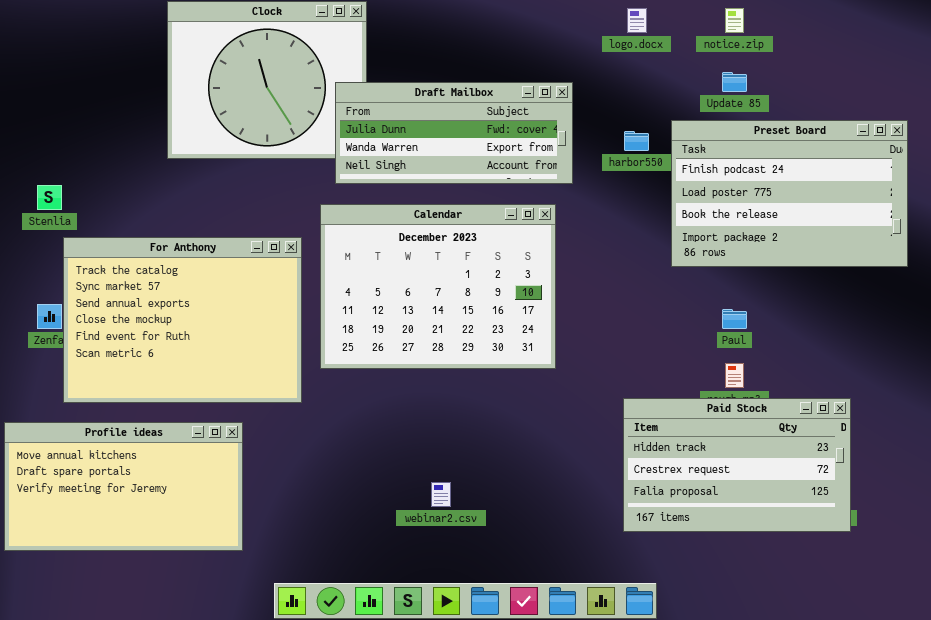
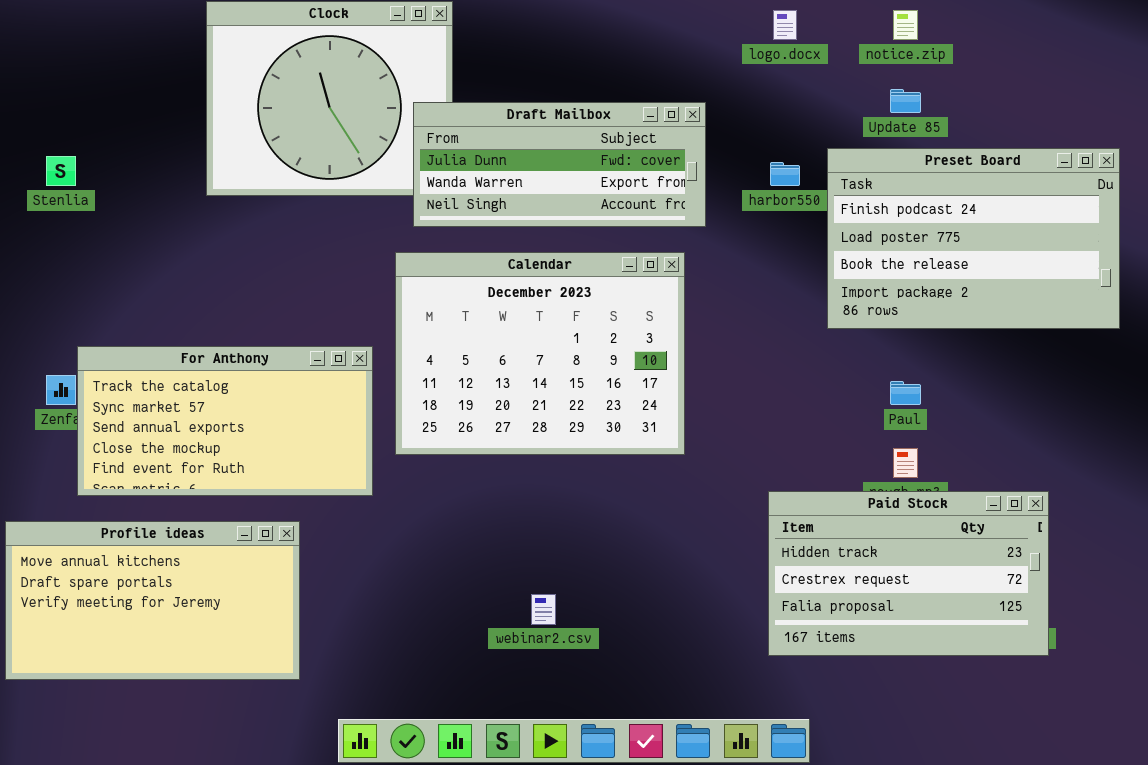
Stenlia: [37,185,62,210] -> [46,156,76,186], moved
For Anthony: [63,237,302,403] -> [77,346,373,496], resized

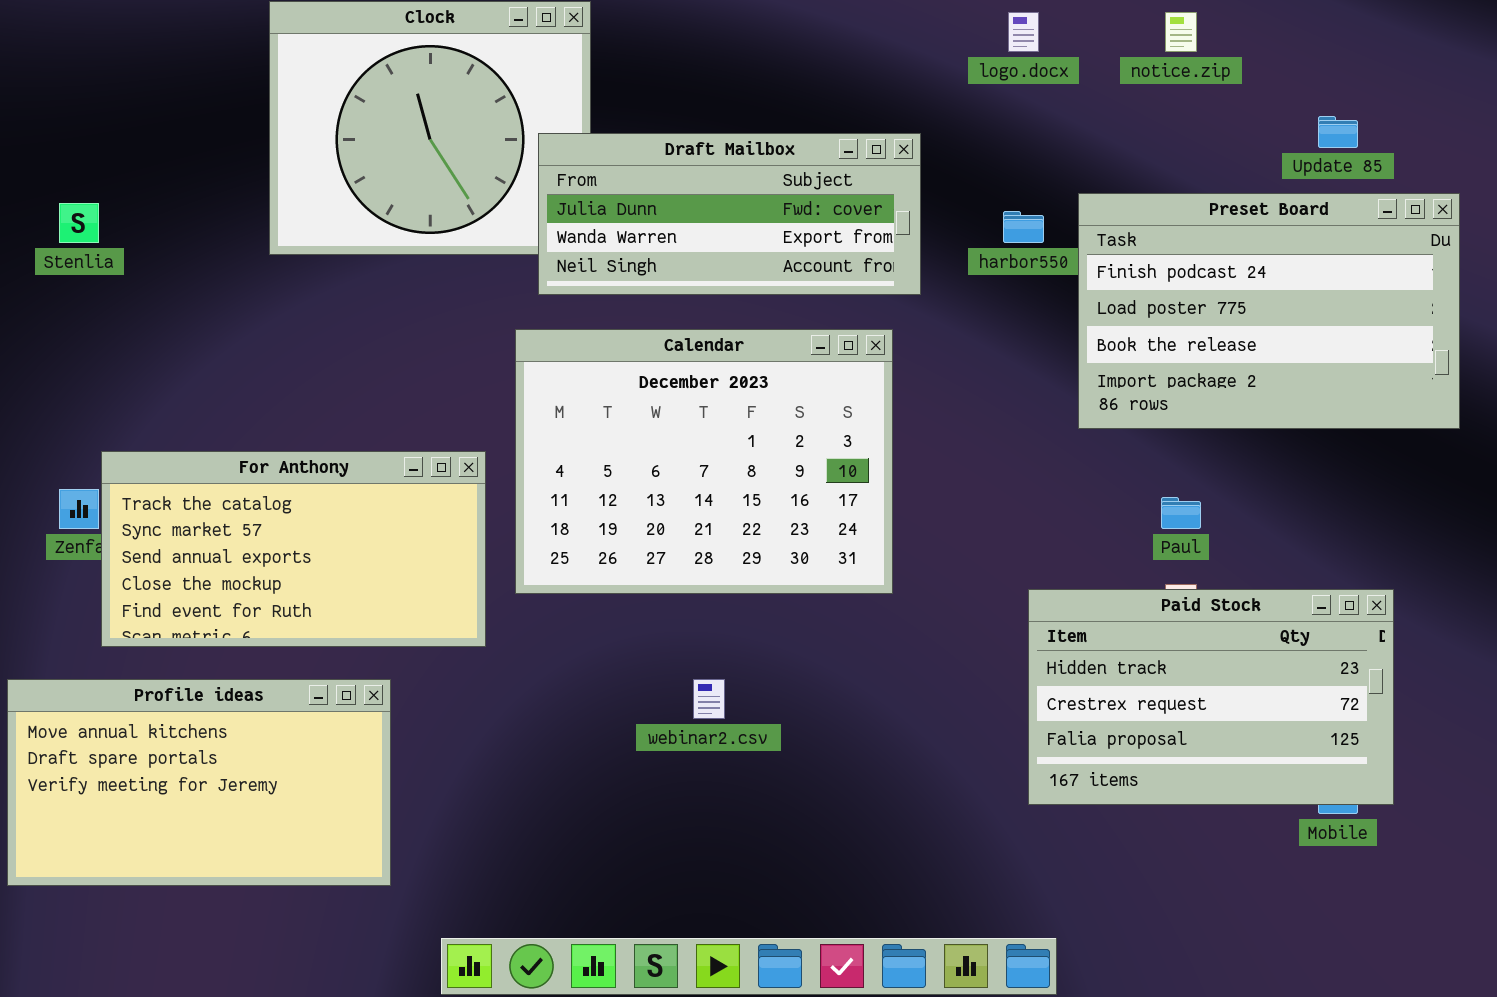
Update 85: [890,89,921,113] -> [1318,116,1358,148], moved
Paid Stock: [768,491,1049,656] -> [1028,589,1394,805], moved
webinar2.csv: [531,594,556,625] -> [693,679,725,719], moved

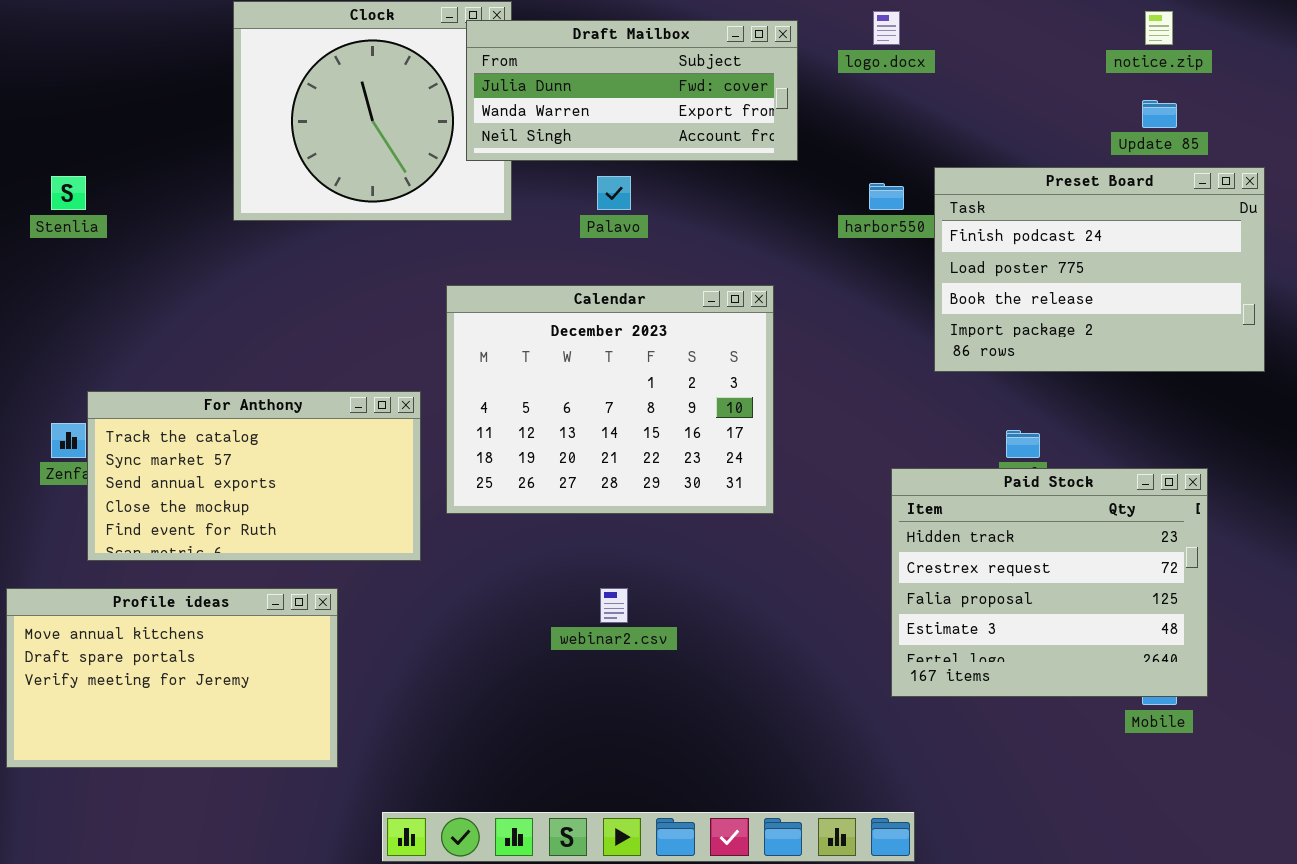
notice.zip: [1165,12,1197,52] -> [1145,11,1173,45], moved
Draft Mailbox: [538,133,921,295] -> [466,20,798,161], moved
Paid Stock: [1028,589,1394,805] -> [891,468,1208,697], resized

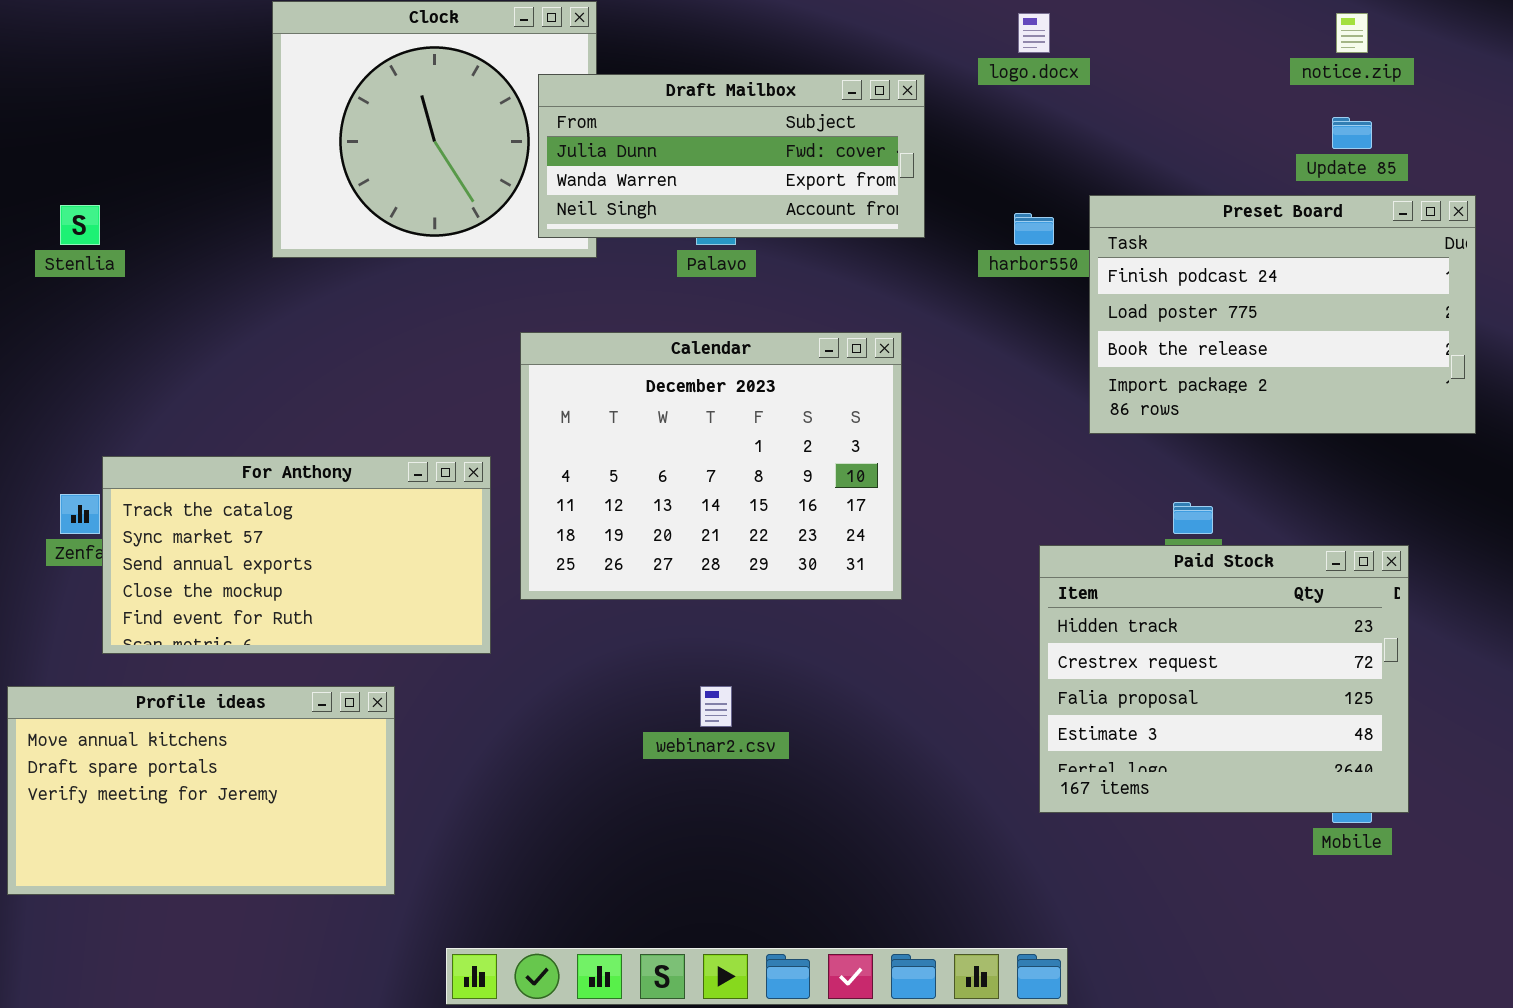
Draft Mailbox: [466,20,798,161] -> [538,74,925,238], moved

